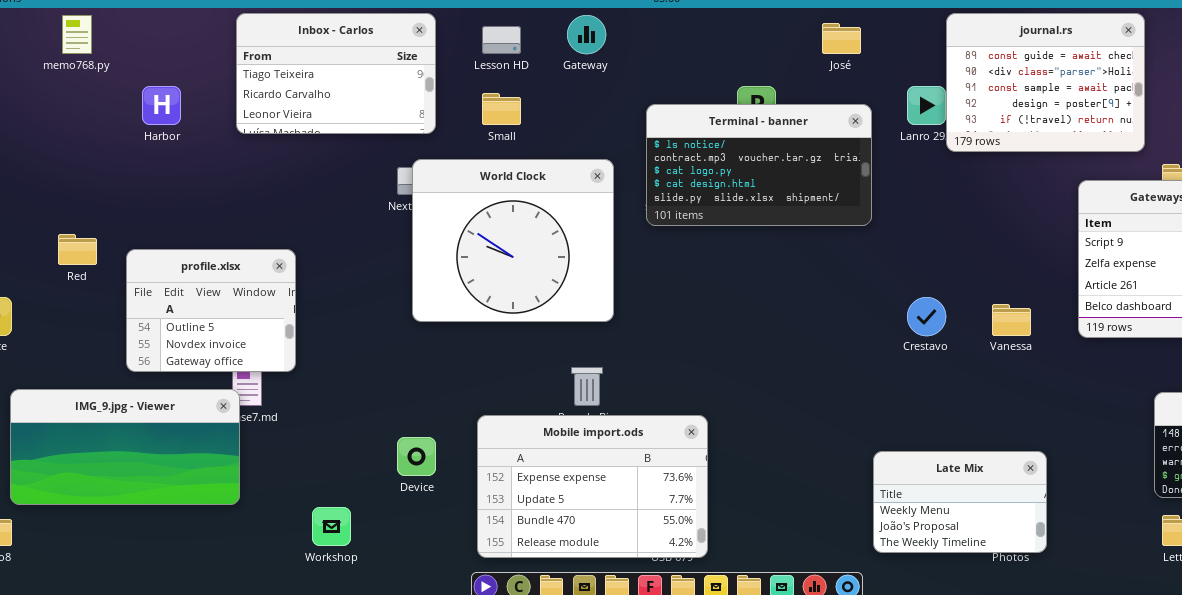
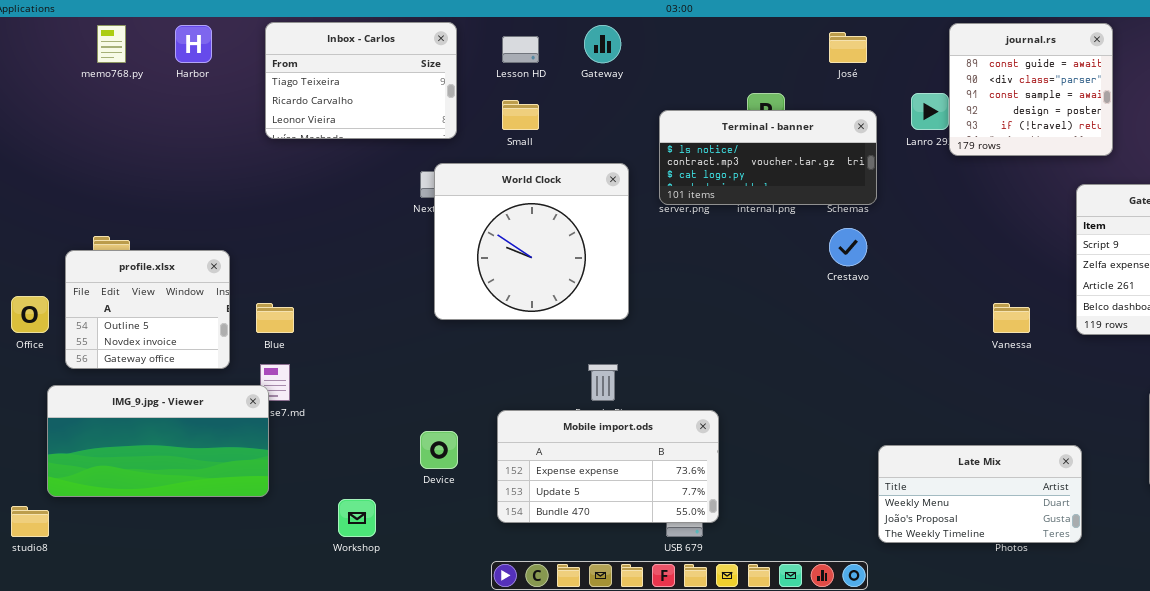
journal.rs: [946,13,1145,152] -> [949,23,1113,156], resized
Harbor: [142,86,181,125] -> [175,25,212,63], moved
Terminal - banner: [646,104,872,226] -> [659,110,877,205], resized
profile.xlsx: [126,249,296,372] -> [65,250,230,369], moved
Crestavo: [907,297,946,336] -> [829,228,867,266], moved
Mobile import.ods: [477,415,708,558] -> [497,410,719,523], resized
Late Mix: [873,451,1047,553] -> [878,445,1082,543], resized

